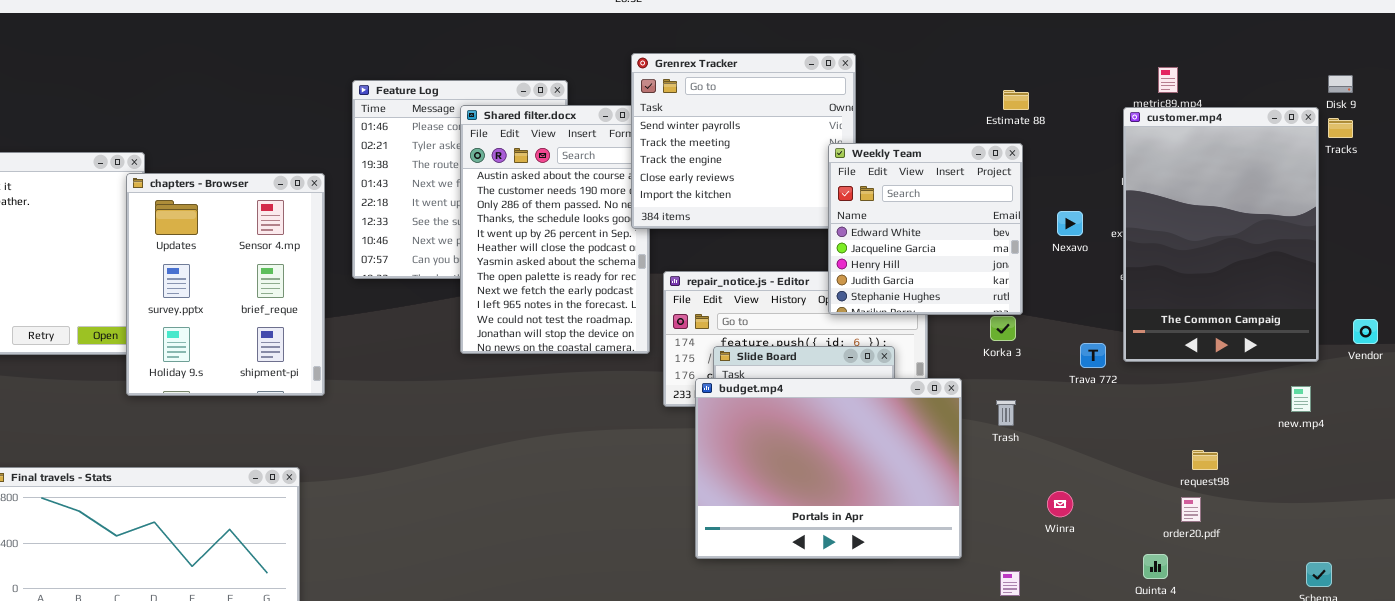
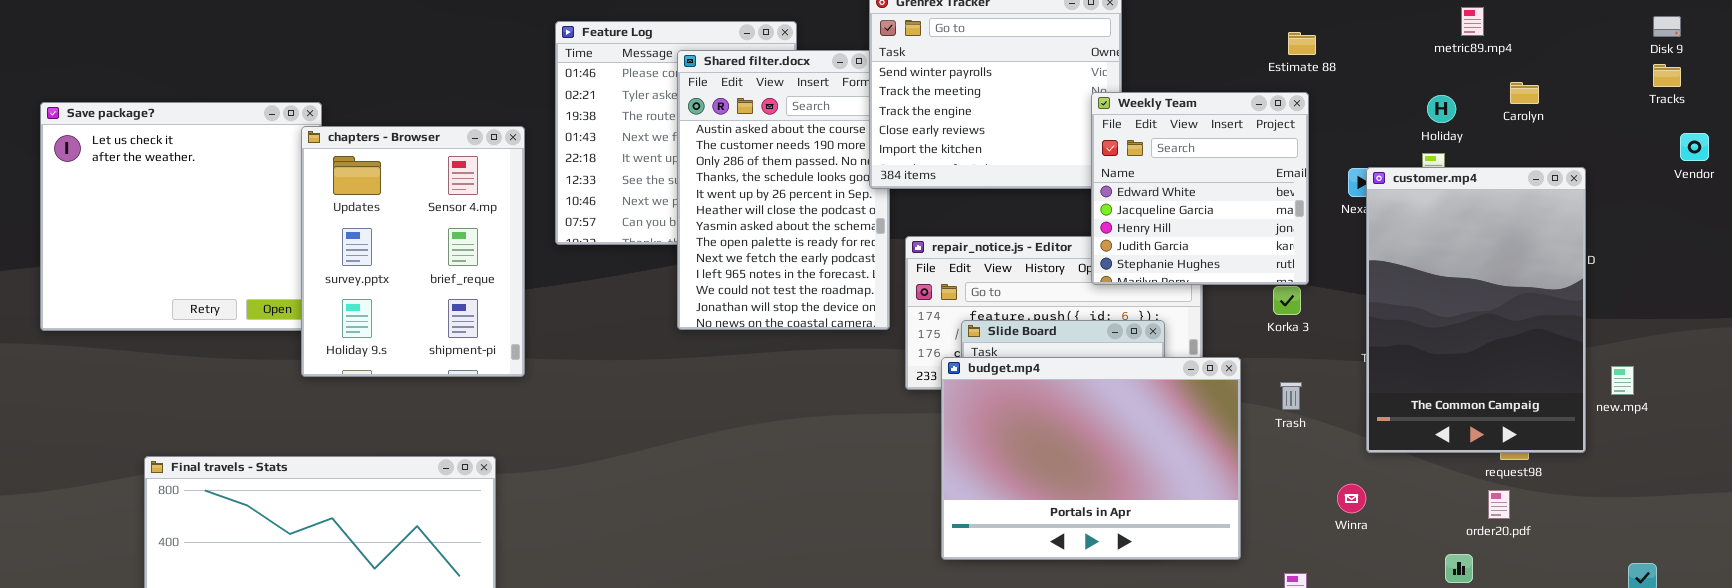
customer.mp4: [1123,107,1319,362] -> [1366,167,1586,453], moved
Vendor: [1353,319,1378,344] -> [1680,133,1709,161], moved

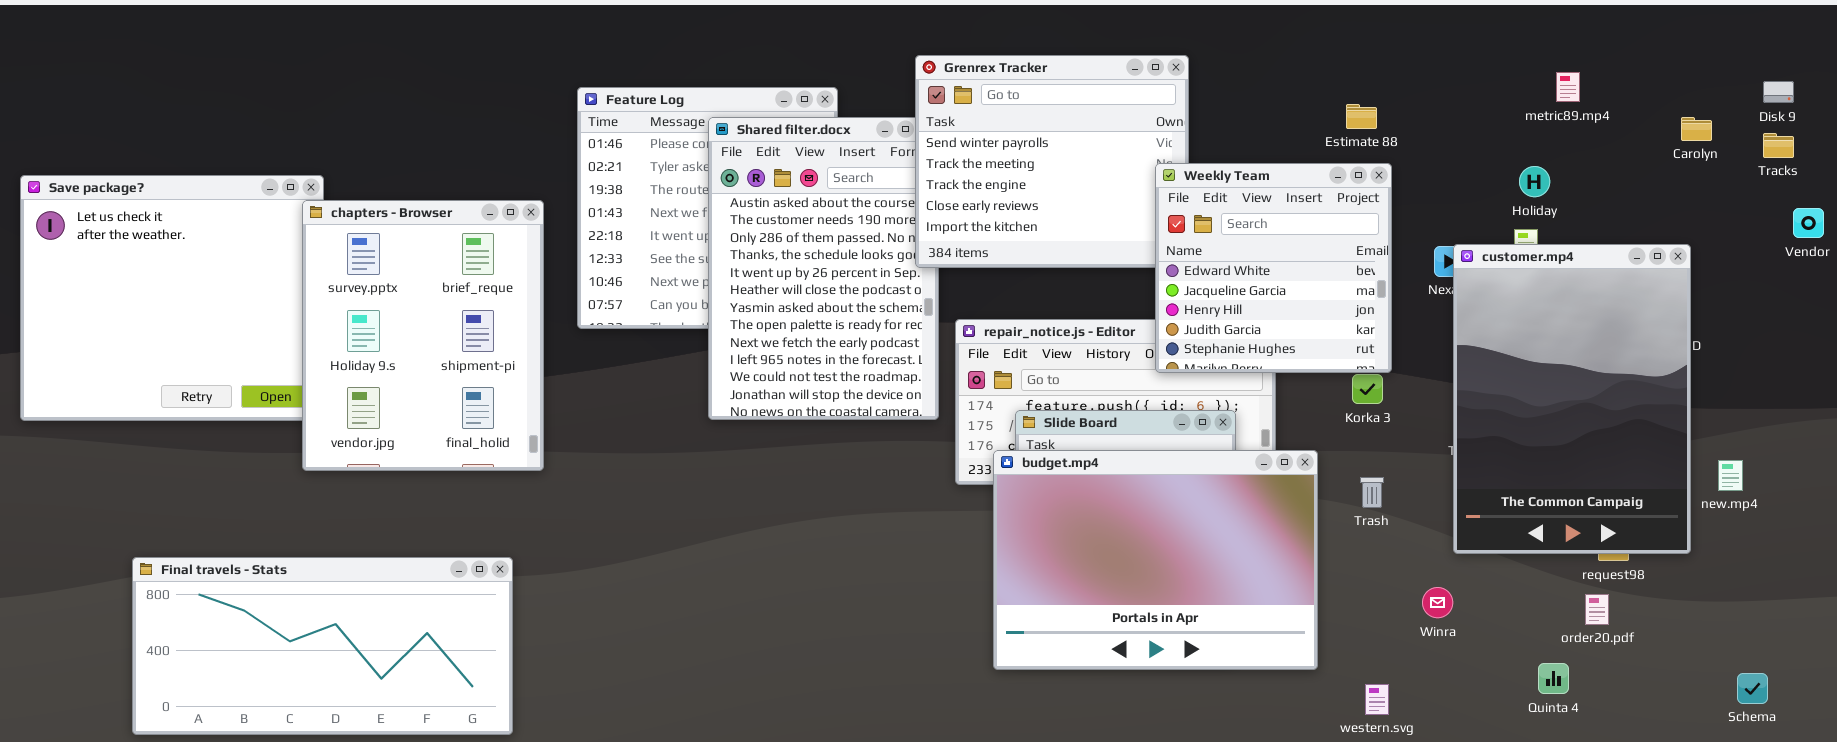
Estimate 88: [1288,32,1316,55] -> [1346,104,1377,129], moved
Carolyn: [1510,82,1539,104] -> [1681,117,1712,141], moved
chapters - Browser: [301,126,525,377] -> [302,200,544,471], scrolled down 1 row

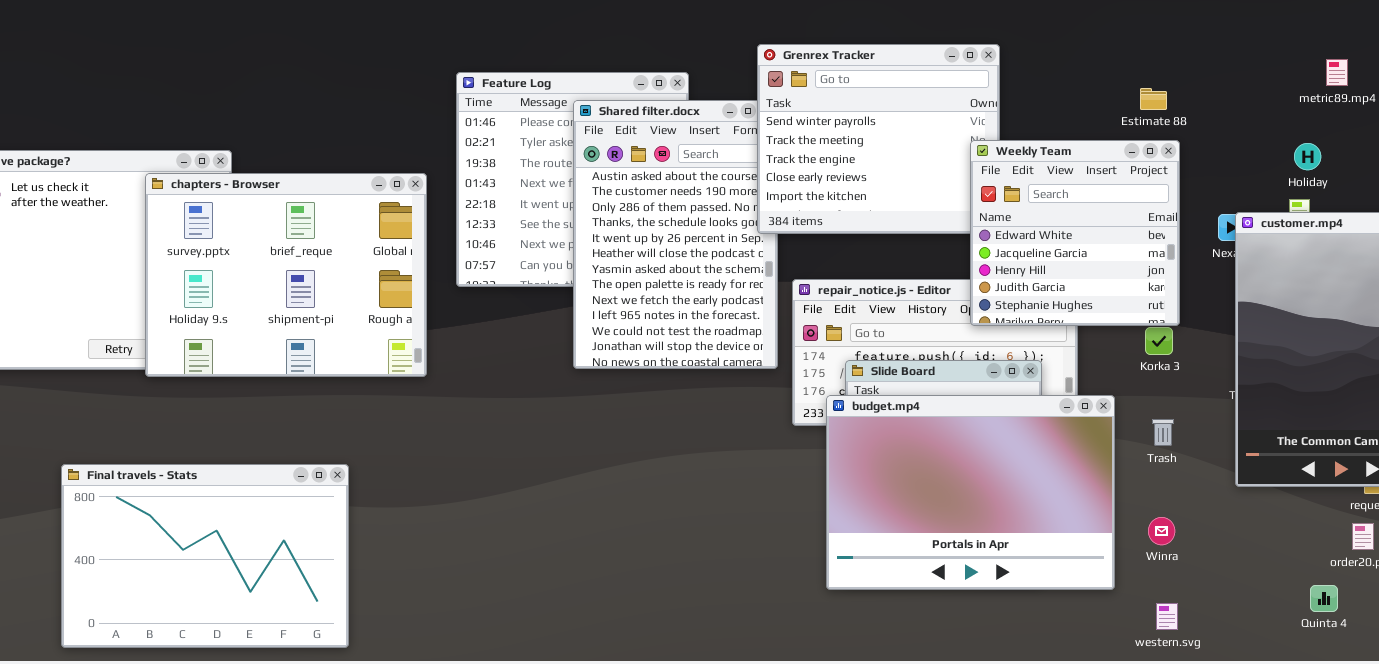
chapters - Browser: [302,200,544,471] -> [145,173,427,377], resized
Final travels - Stats: [132,557,513,735] -> [61,464,349,648], resized
Winra: [1422,587,1453,618] -> [1148,517,1175,545], moved

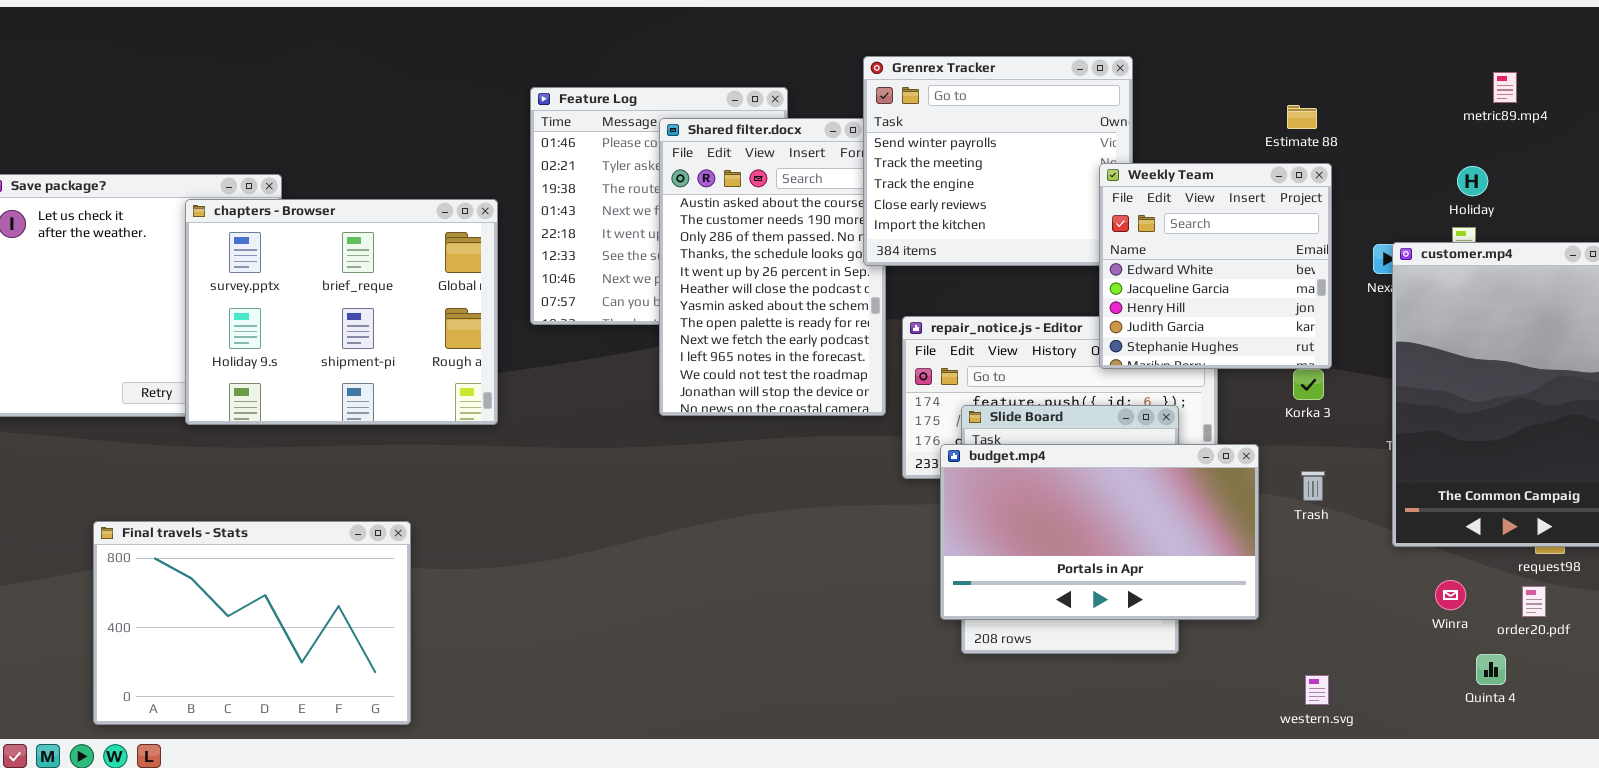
budget.mp4: [826,395,1115,590] -> [940,444,1259,620], resized
Winra: [1148,517,1175,545] -> [1435,580,1466,610], moved

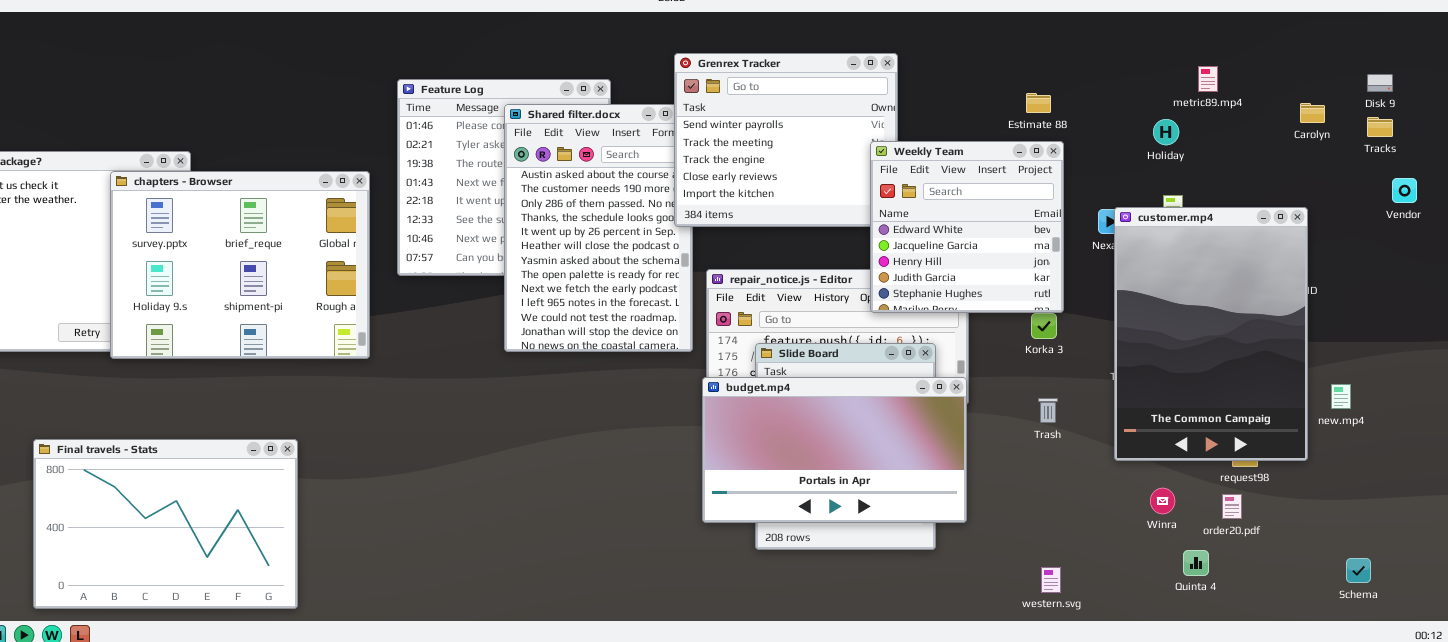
Holiday: [1457,166,1488,196] -> [1153,119,1179,145], moved
budget.mp4: [940,444,1259,620] -> [702,377,967,523], moved

